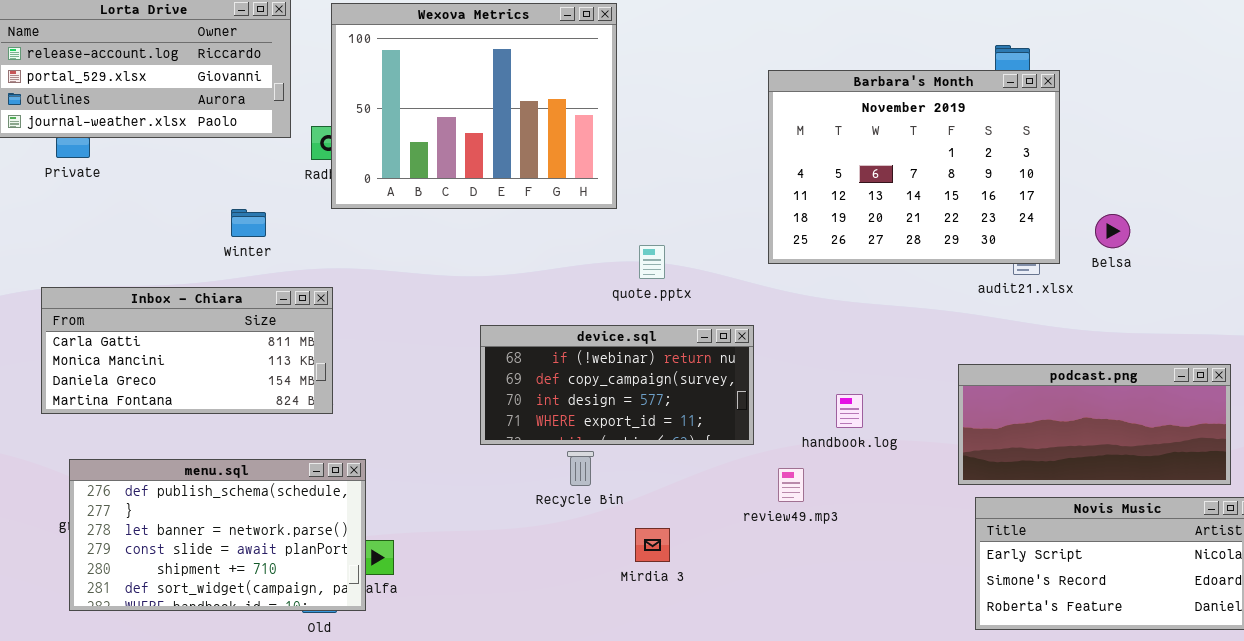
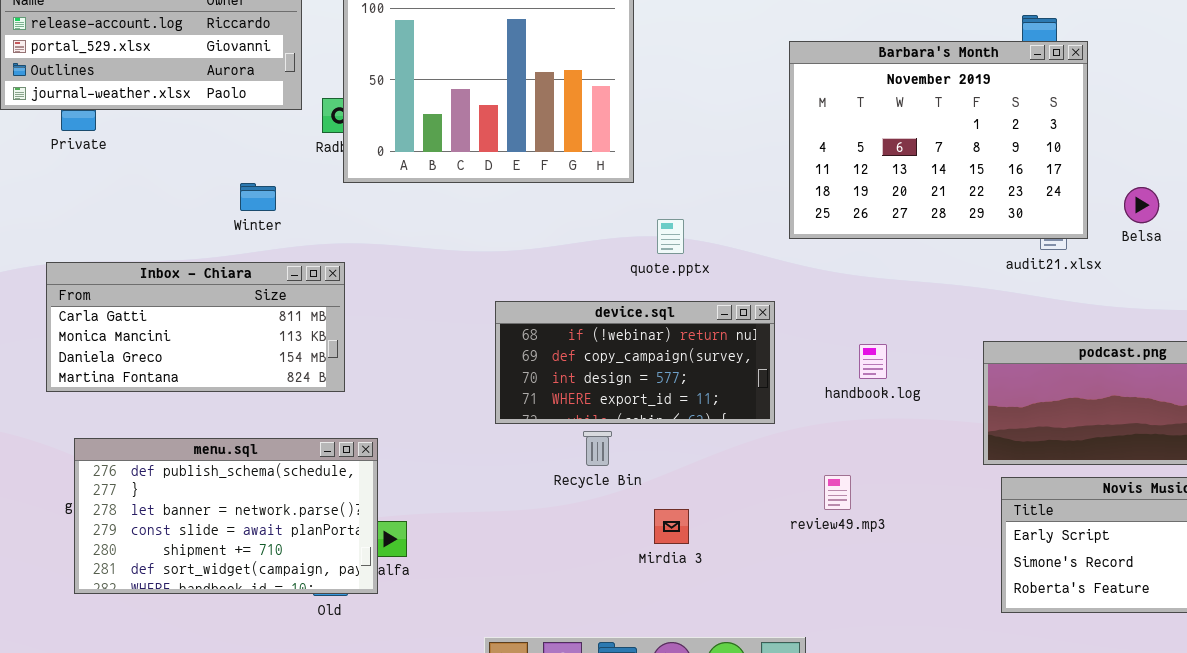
handbook.log: [836,394,863,428] -> [859,344,887,379], moved
review49.mp3: [778,468,804,502] -> [824,475,851,510], moved

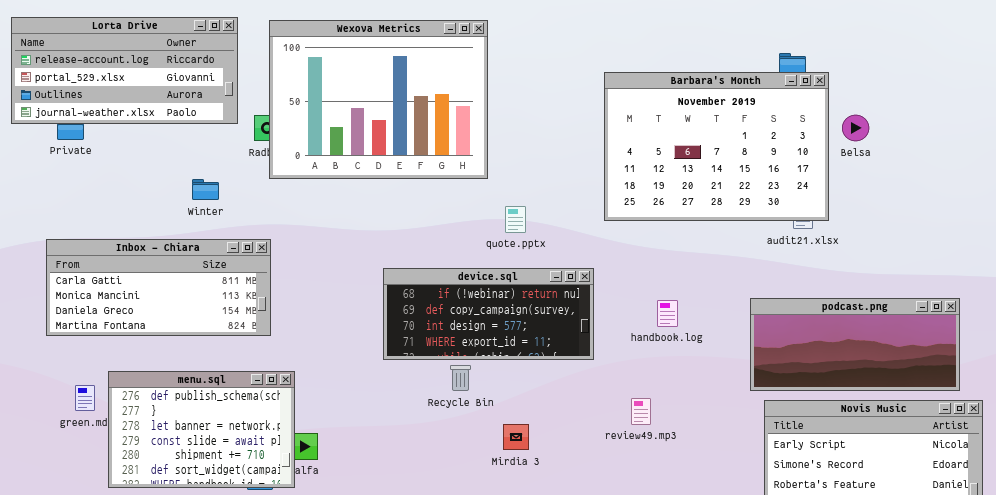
Belsa: [1124,187,1159,223] -> [842,115,869,141], moved
menu.sql: [74,438,378,594] -> [108,371,295,488], resized

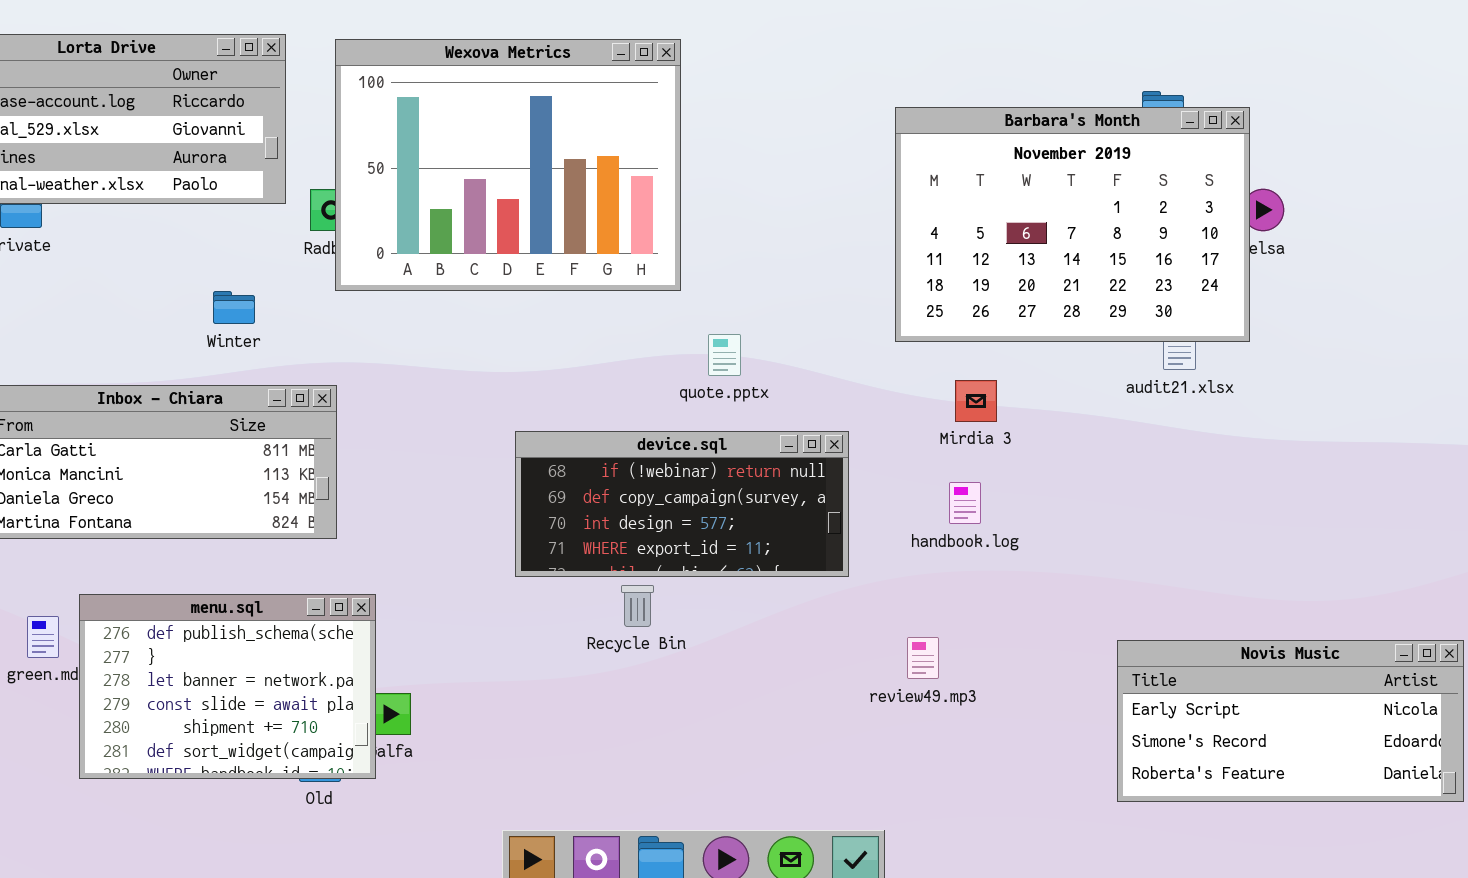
Barbara's Month: [604,72,829,221] -> [895,107,1250,342], moved
podcast.png: [750,298,960,391] -> none, closed
Mirdia 3: [503,424,529,450] -> [955,380,997,422], moved

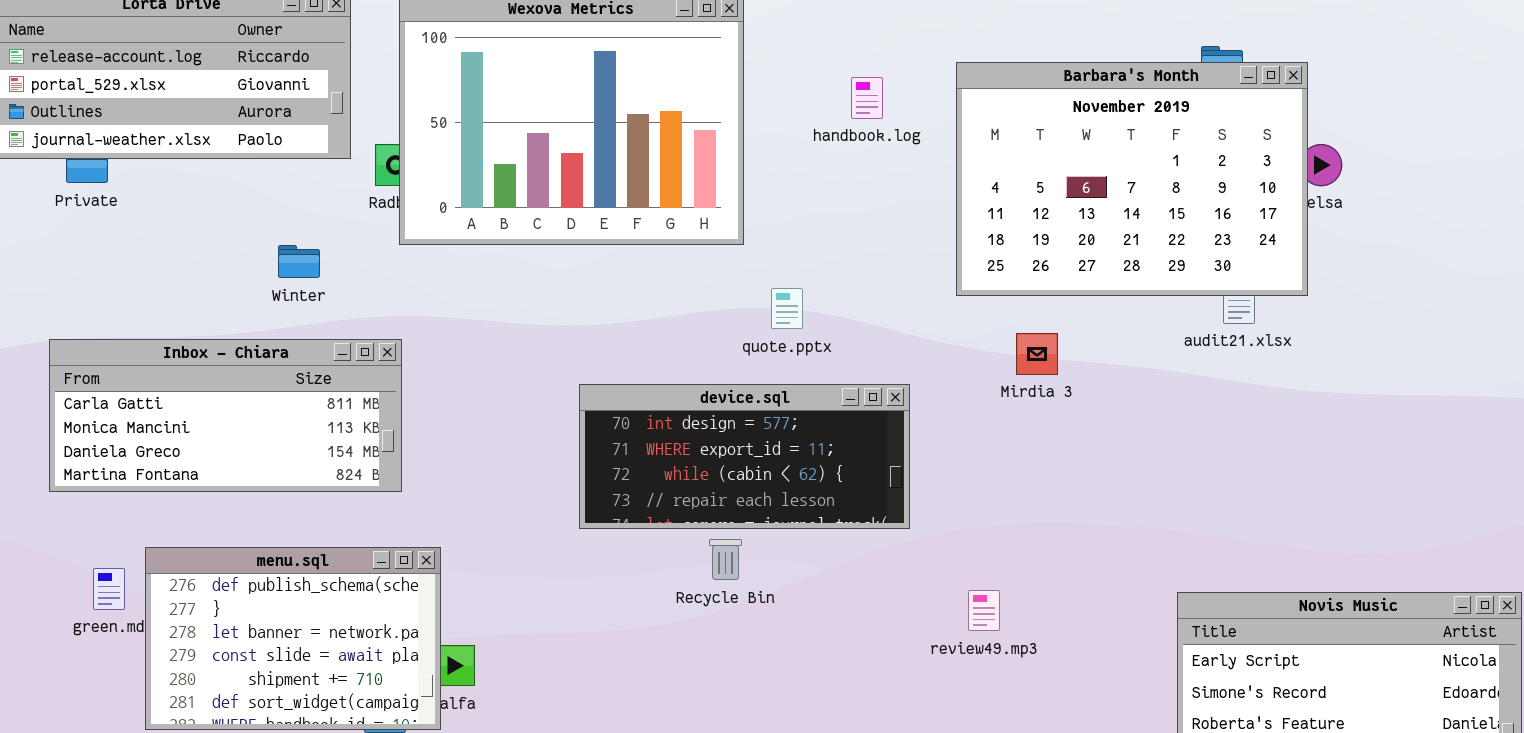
device.sql: [515,431,849,577] -> [579,384,910,529], scrolled down 2 rows
handbook.log: [949,482,981,524] -> [851,77,883,119], moved
Recycle Bin: [621,585,654,627] -> [709,539,742,580], moved

